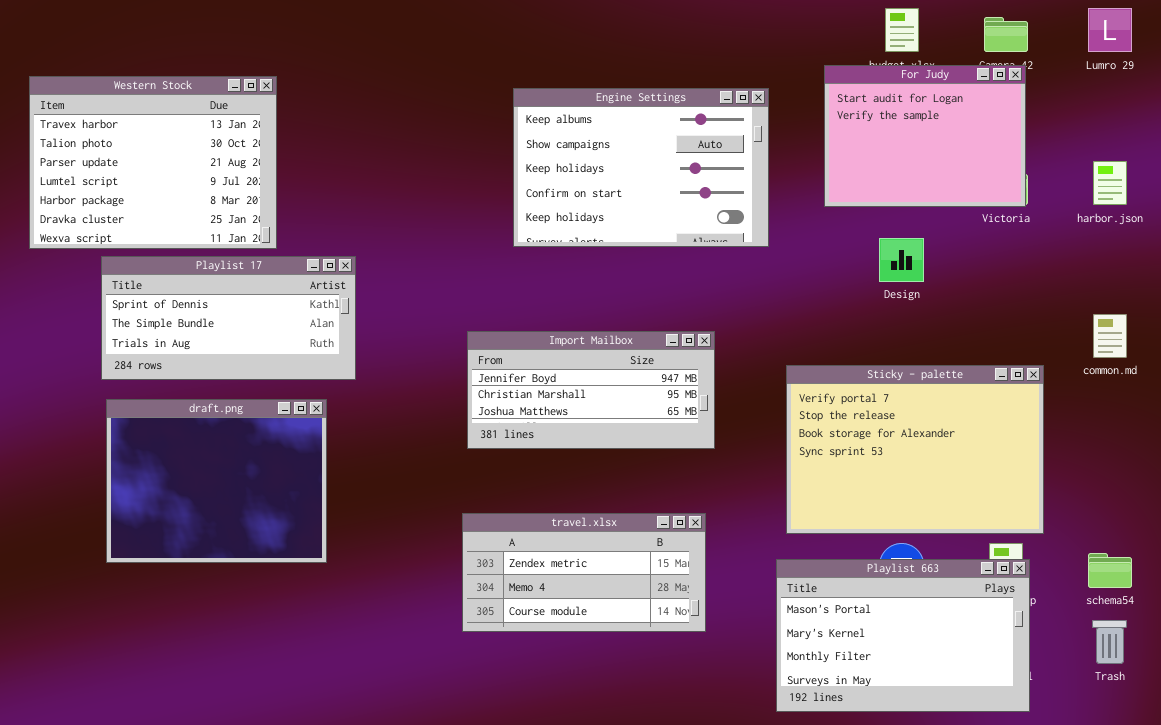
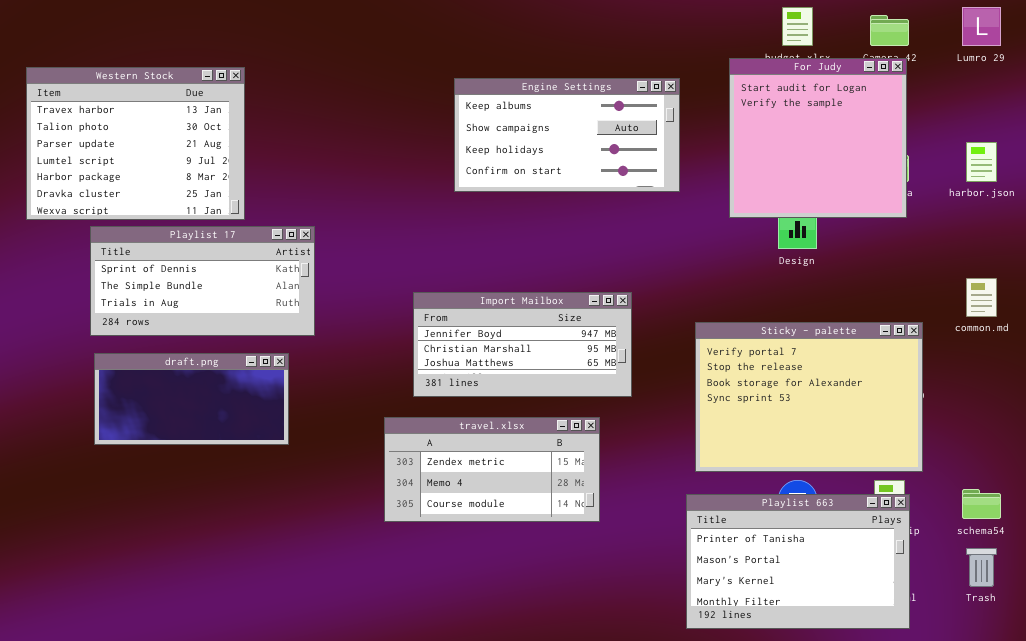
For Judy: [824,65,1026,207] -> [729,58,907,218], resized
Engine Settings: [513,88,769,247] -> [454,78,680,192], resized
draft.png: [106,399,327,563] -> [94,353,289,445], resized
travel.xlsx: [462,513,706,632] -> [384,417,600,522], moved
Playlist 663: [776,559,1030,712] -> [686,494,910,629], scrolled up 1 row

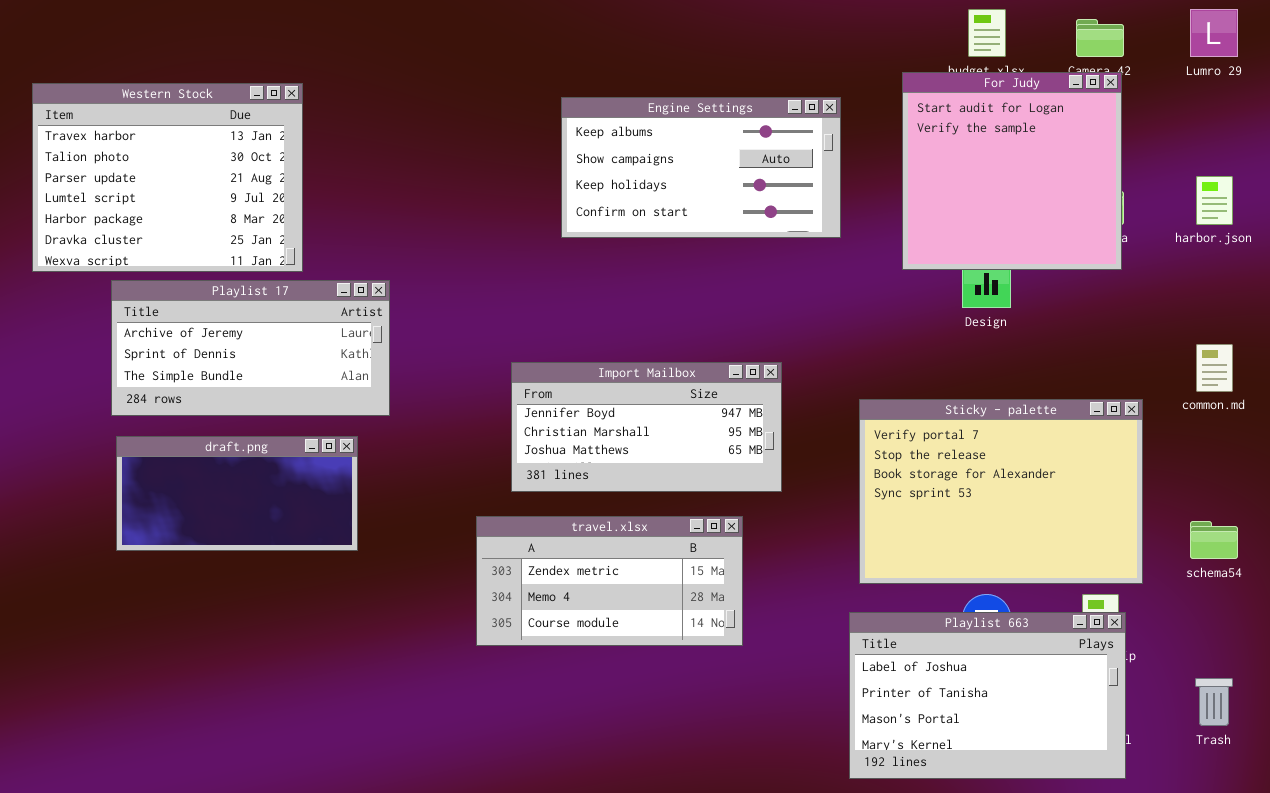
Playlist 17: [90,226,315,336] -> [111,280,390,416], scrolled up 1 row
schema54: [962,489,1001,519] -> [1190,521,1238,559], moved
Playlist 663: [686,494,910,629] -> [849,612,1126,779], scrolled up 1 row

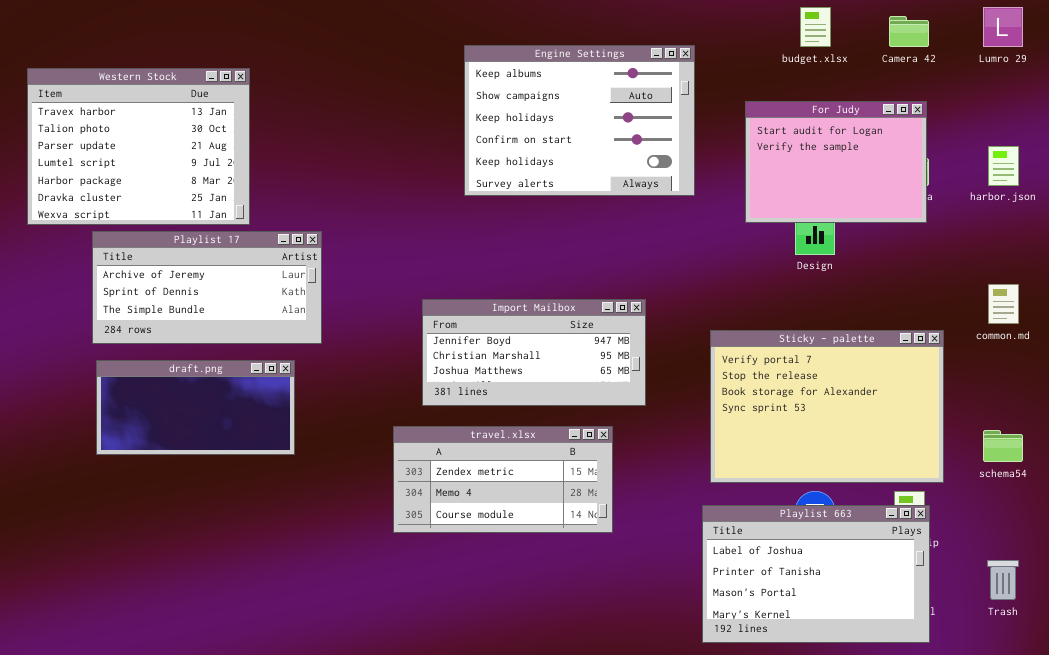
For Judy: [902,72,1122,270] -> [745,101,927,223], resized
Engine Settings: [561,97,841,238] -> [464,45,695,196], resized

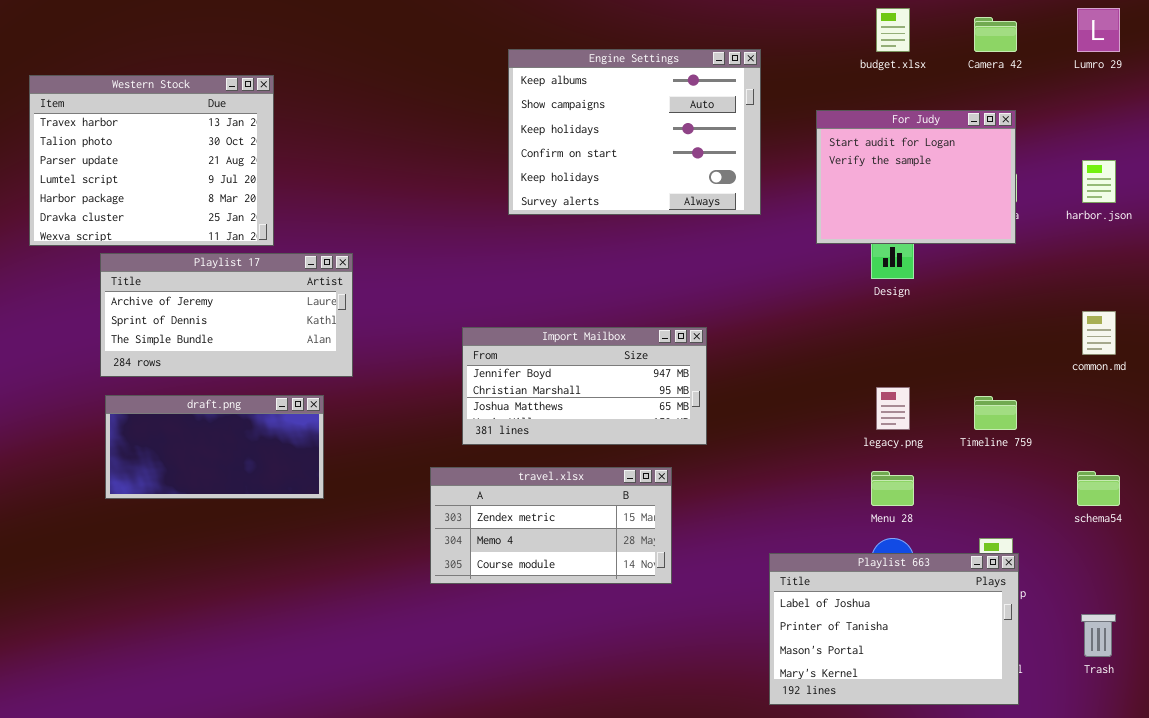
Sticky - palette: [710,330,944,483] -> none, closed

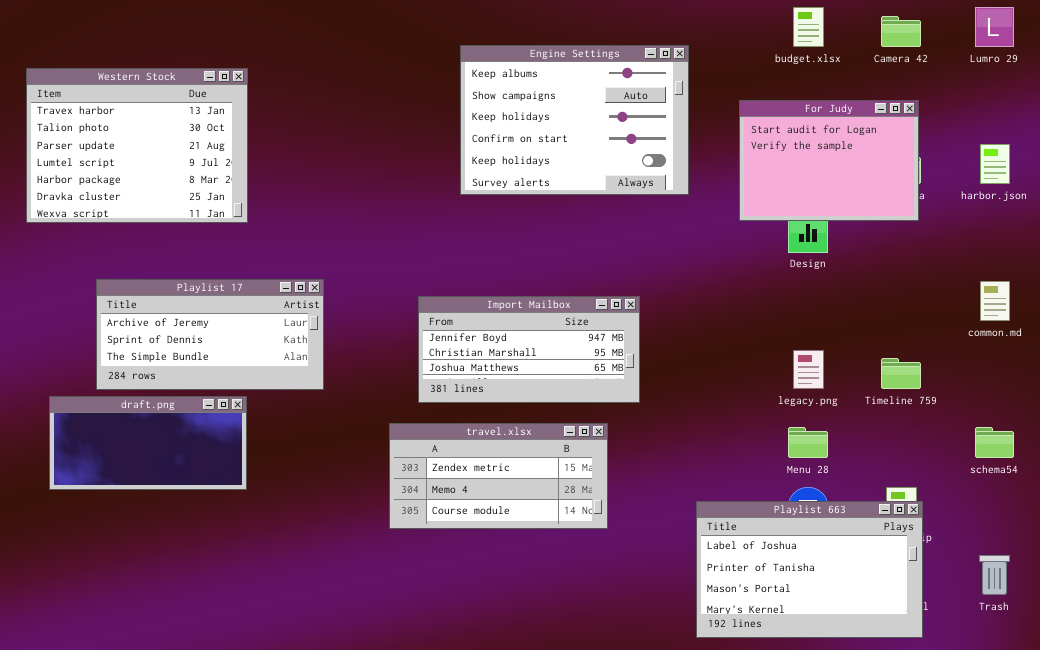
Playlist 17: [100,253,353,377] -> [96,279,324,390], moved
draft.png: [105,395,324,499] -> [49,396,247,490], moved

